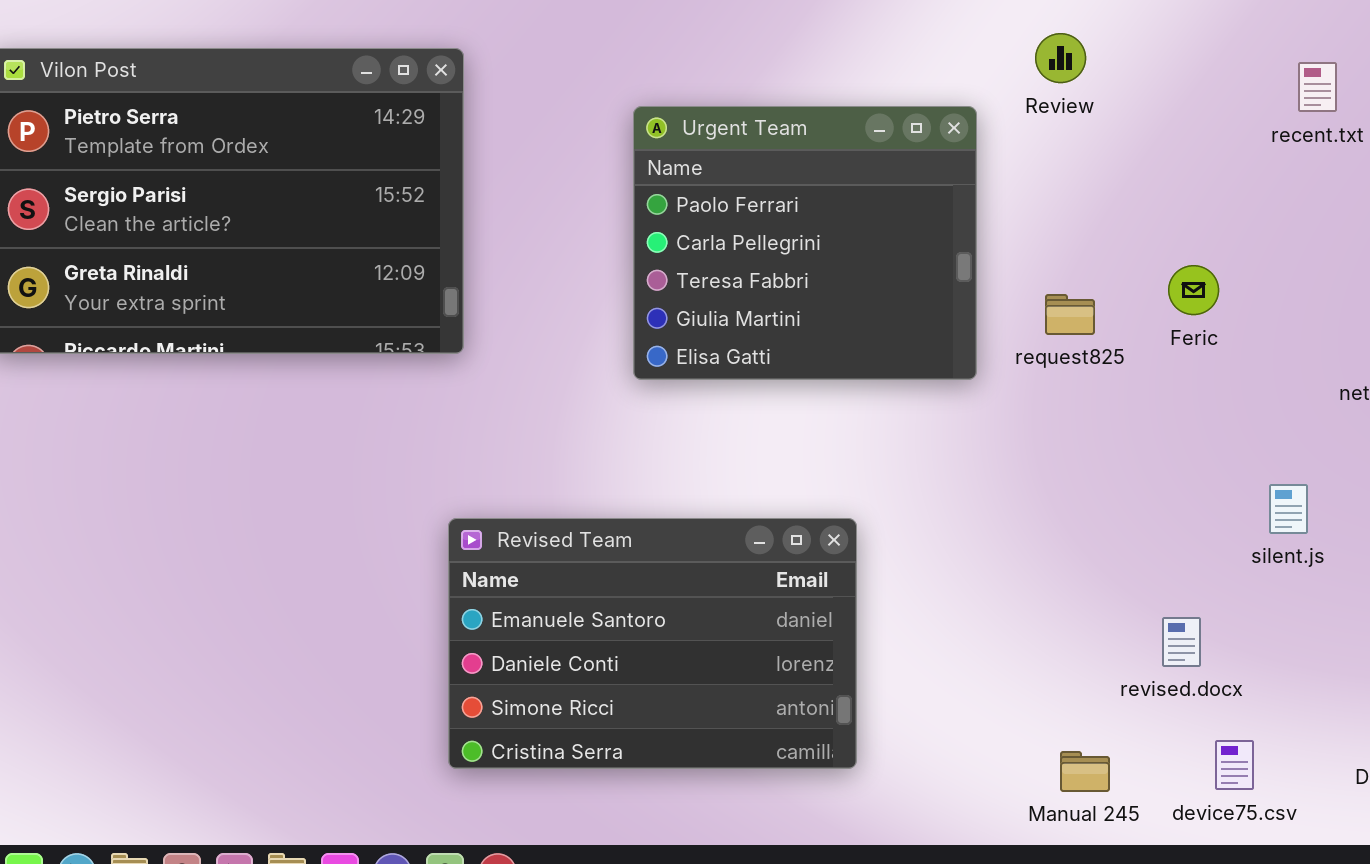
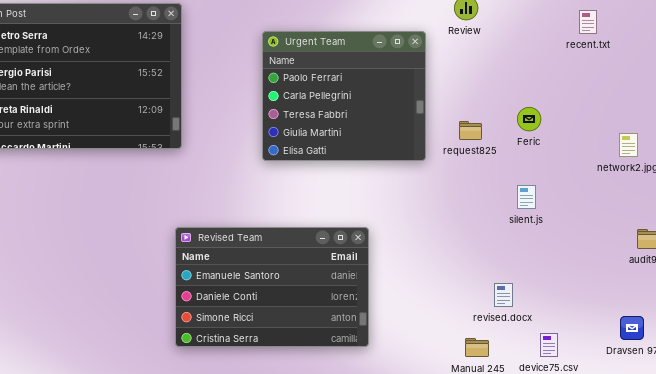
silent.js: [1269,484,1308,534] -> [517,185,536,209], moved
revised.docx: [1162,617,1201,667] -> [494,283,513,307], moved

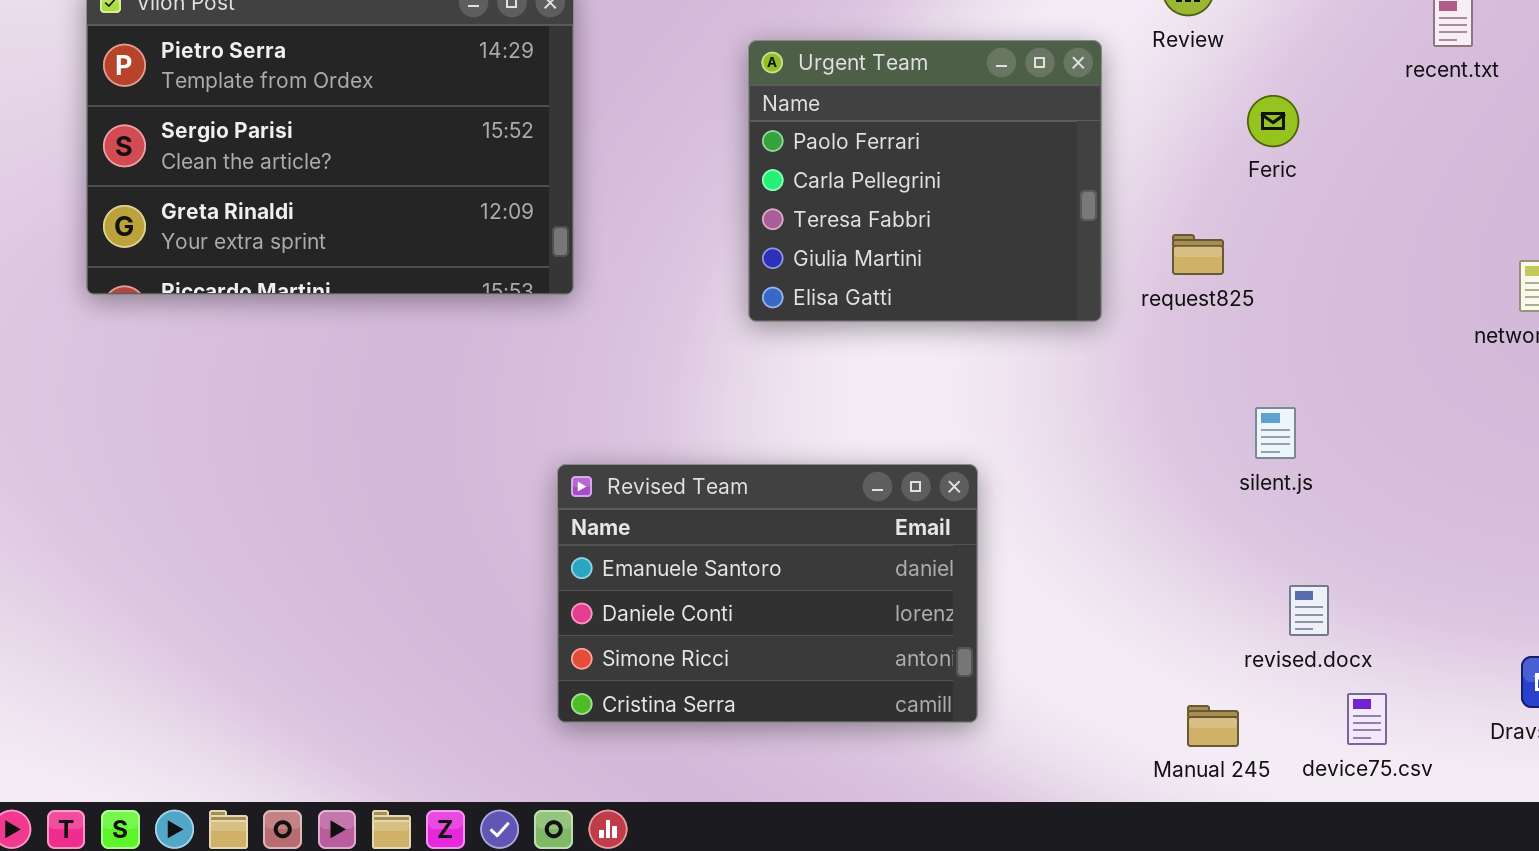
Feric: [517,107,541,131] -> [1247,95,1299,147], moved
silent.js: [517,185,536,209] -> [1255,407,1296,459], moved
revised.docx: [494,283,513,307] -> [1289,585,1329,636], moved

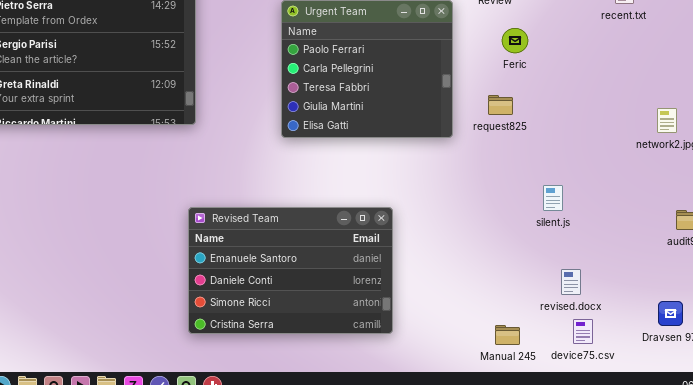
Feric: [1247,95,1299,147] -> [502,28,528,53], moved
silent.js: [1255,407,1296,459] -> [543,185,563,211], moved
revised.docx: [1289,585,1329,636] -> [561,269,581,295], moved

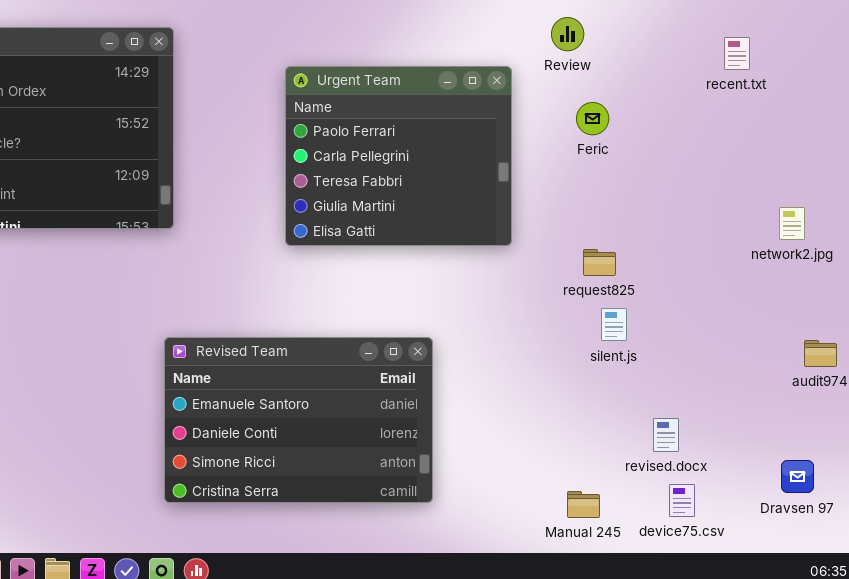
request825: [488,95,513,115] -> [583,249,616,276], moved
silent.js: [543,185,563,211] -> [601,308,627,341], moved

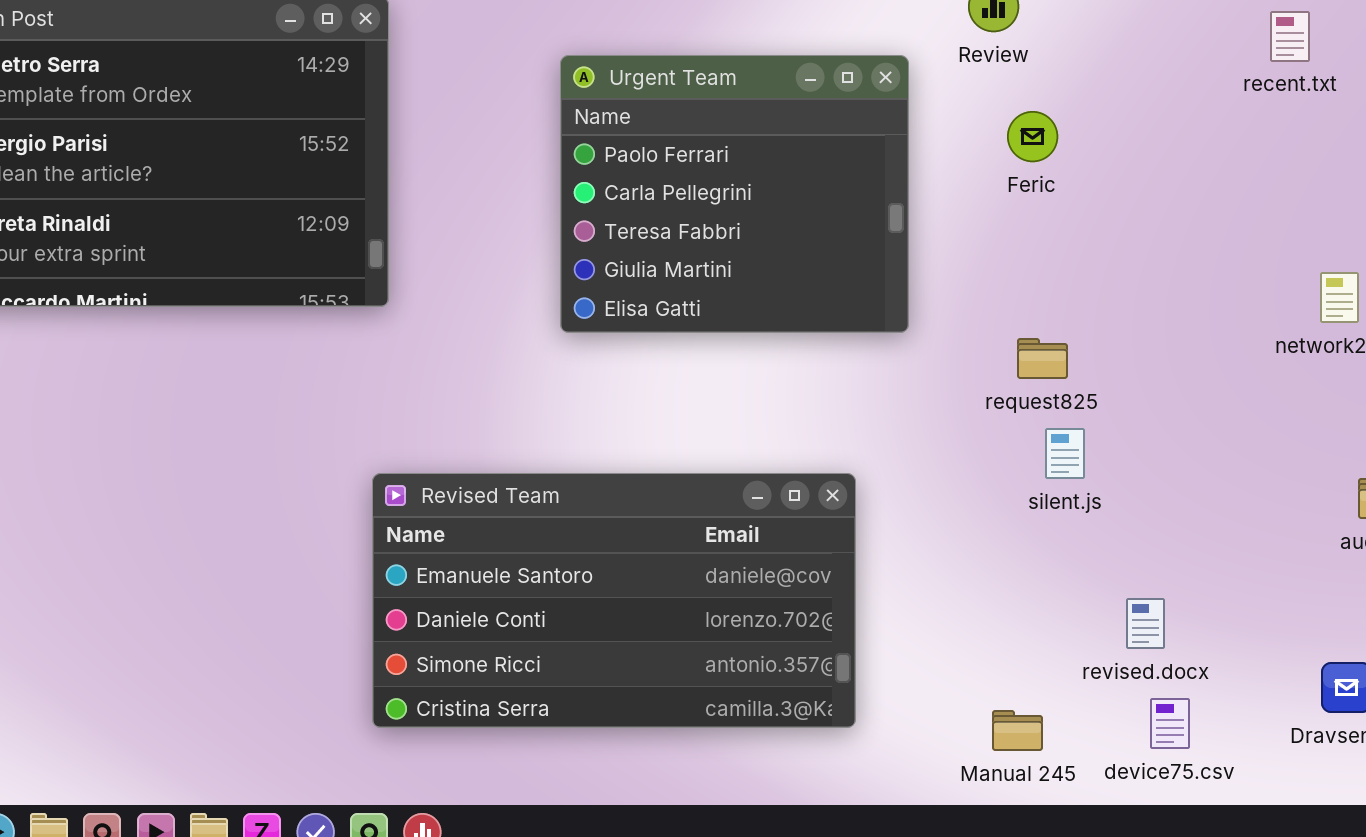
recent.txt: [724,37,750,70] -> [1270,11,1310,62], moved
Revised Team: [164,337,433,503] -> [372,473,856,728], resized

